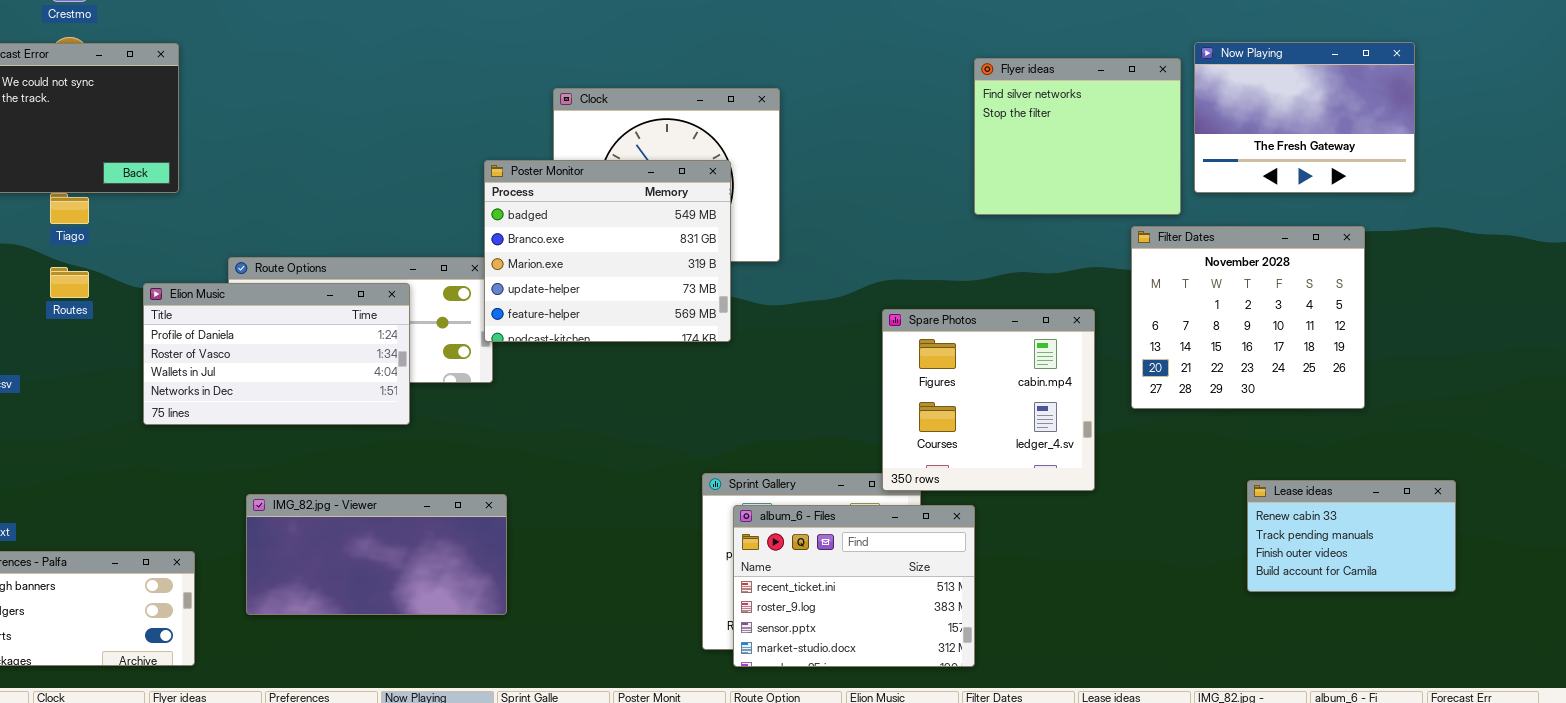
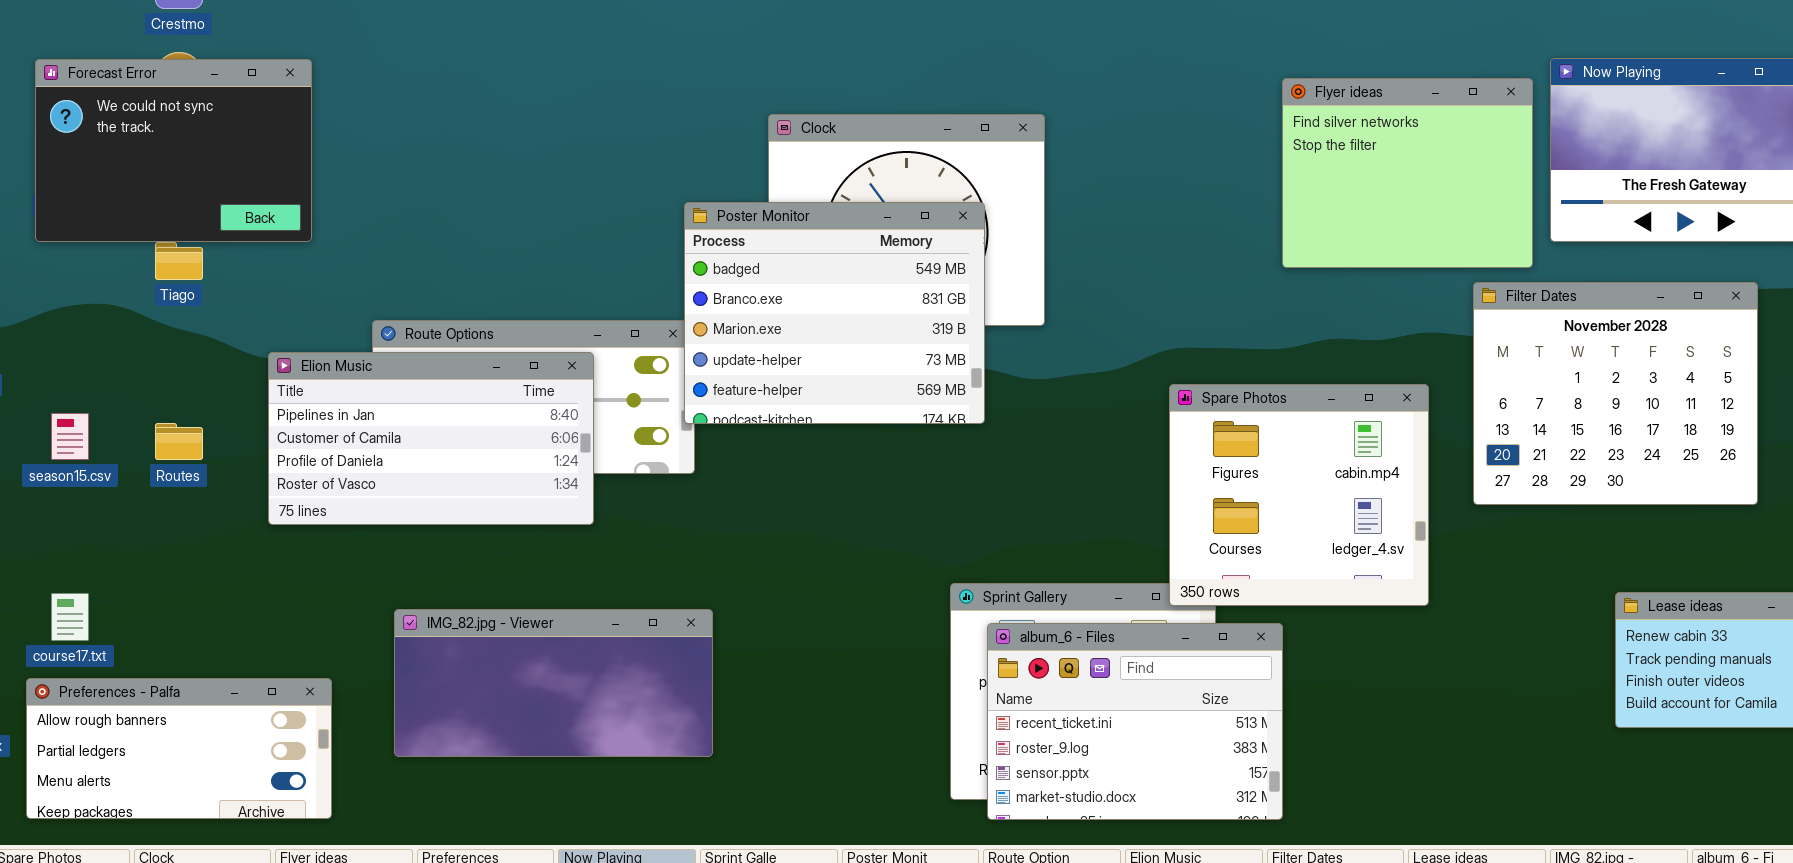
Routes: [50,267,89,298] -> [155,423,203,460], moved
Elion Music: [143,283,410,425] -> [268,352,594,525], scrolled up 2 rows

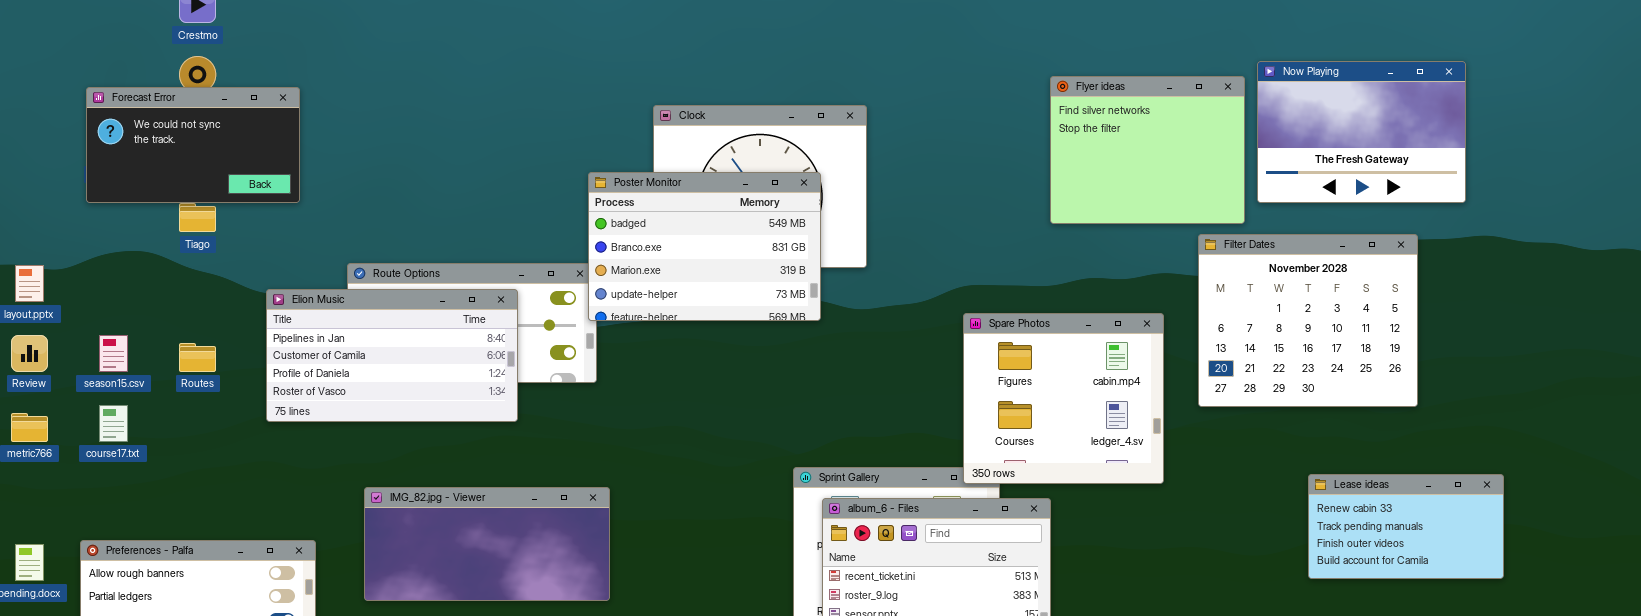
Forecast Error: [35,59,312,242] -> [86,87,300,203], resized
Poster Monitor: [684,202,985,424] -> [588,172,821,321], resized
course17.txt: [51,593,89,641] -> [99,405,128,442], moved

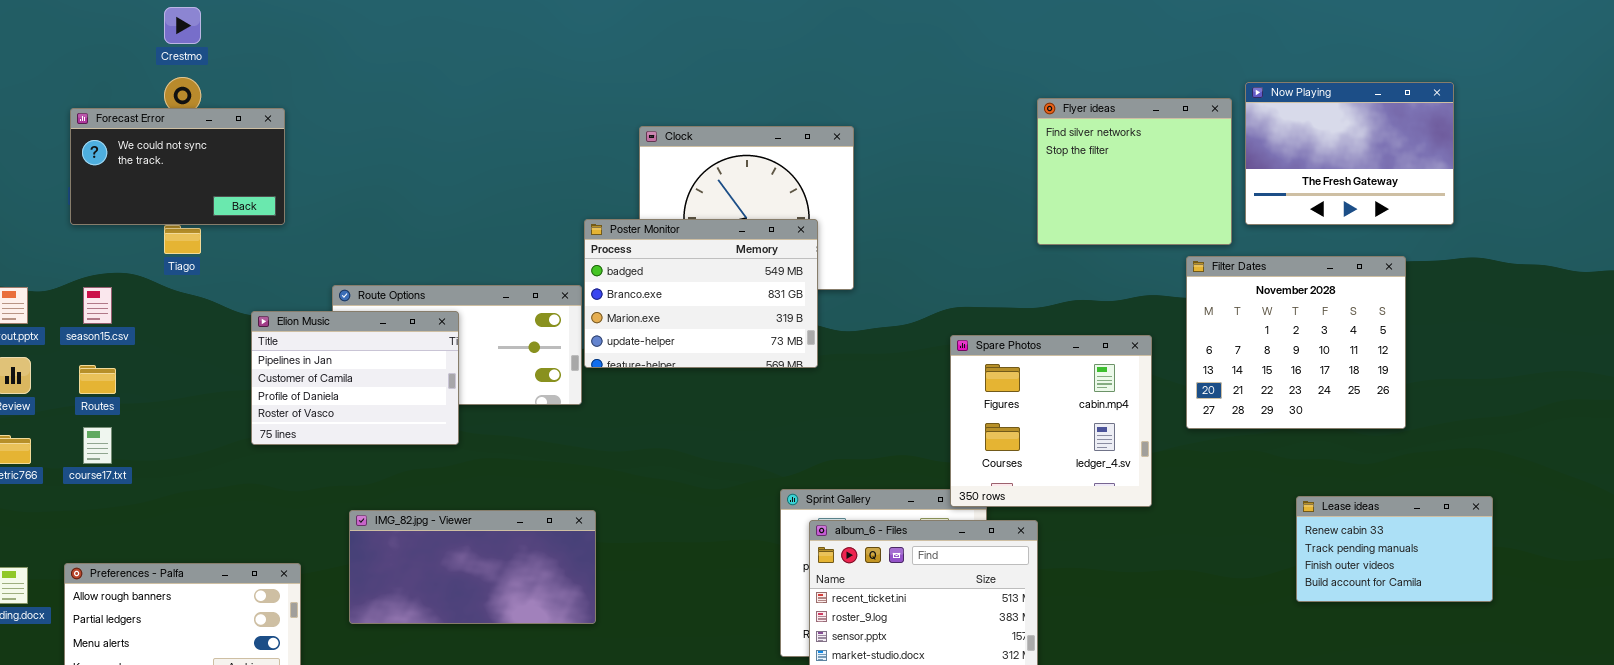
Poster Monitor: [588,172,821,321] -> [584,219,818,368], moved
Elion Music: [266,289,518,422] -> [251,311,459,445], resized
season15.csv: [99,335,128,372] -> [83,287,112,324], moved
Routes: [179,343,216,372] -> [79,365,116,394], moved

